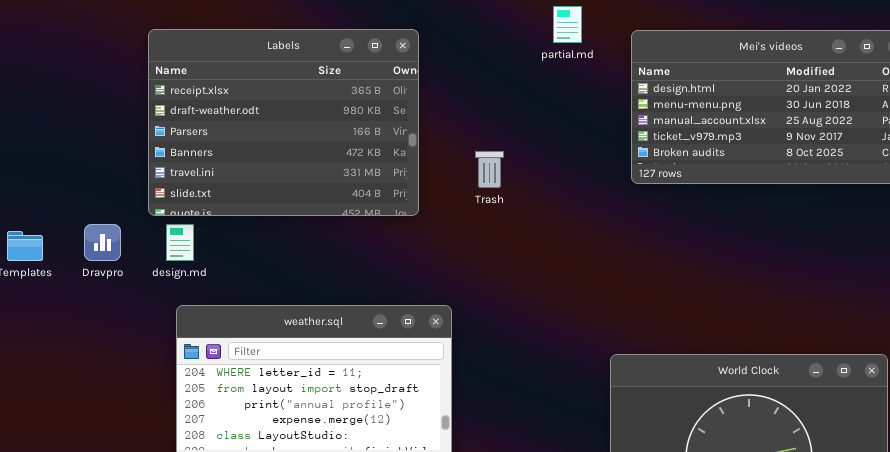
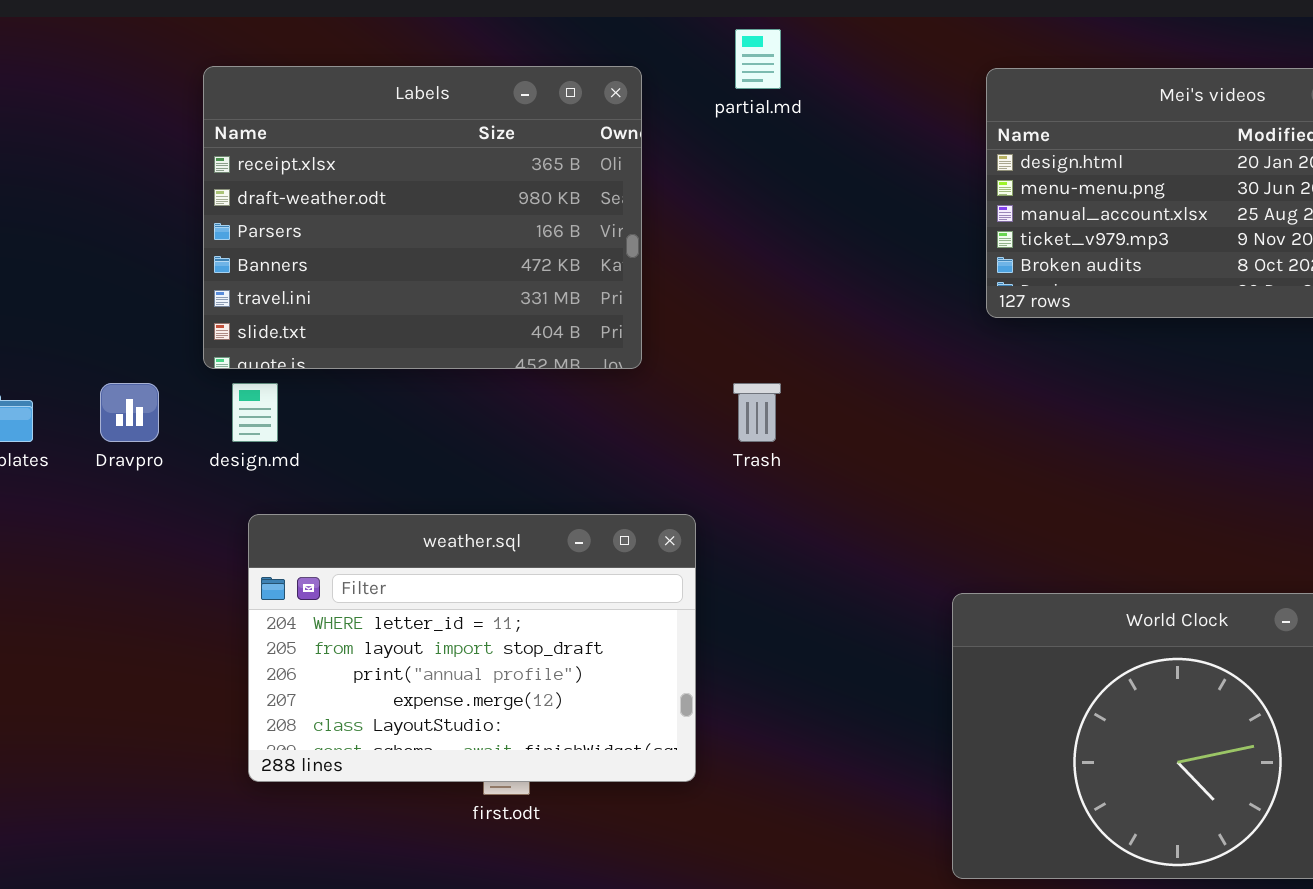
partial.md: [553,6,582,43] -> [735,29,781,89], moved
Trash: [475,151,504,188] -> [733,383,781,442], moved

